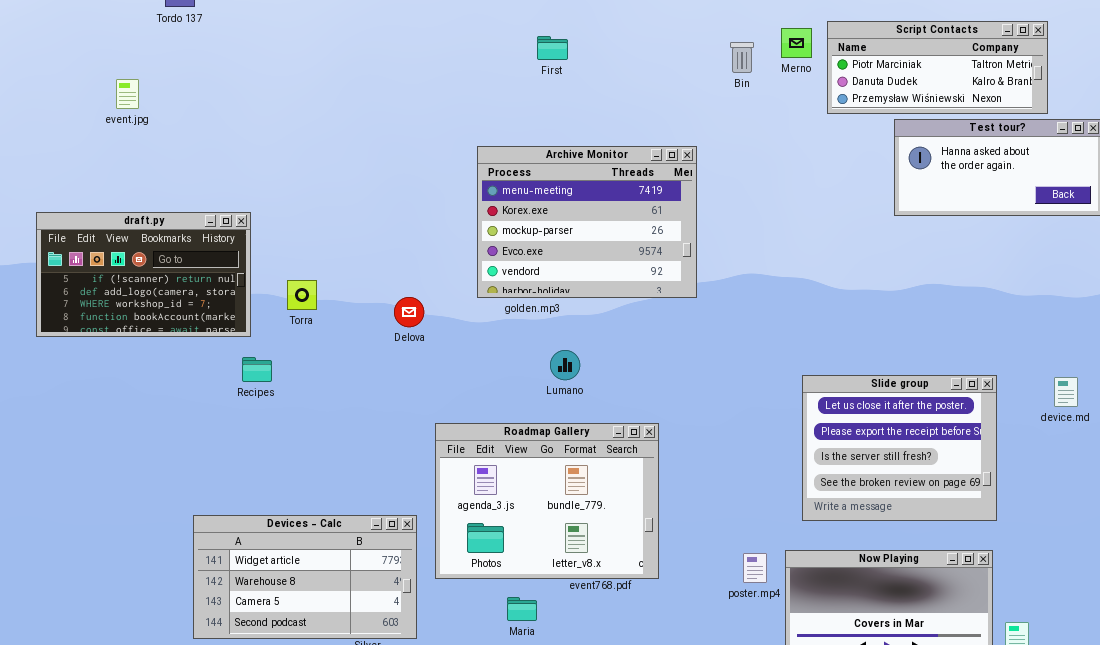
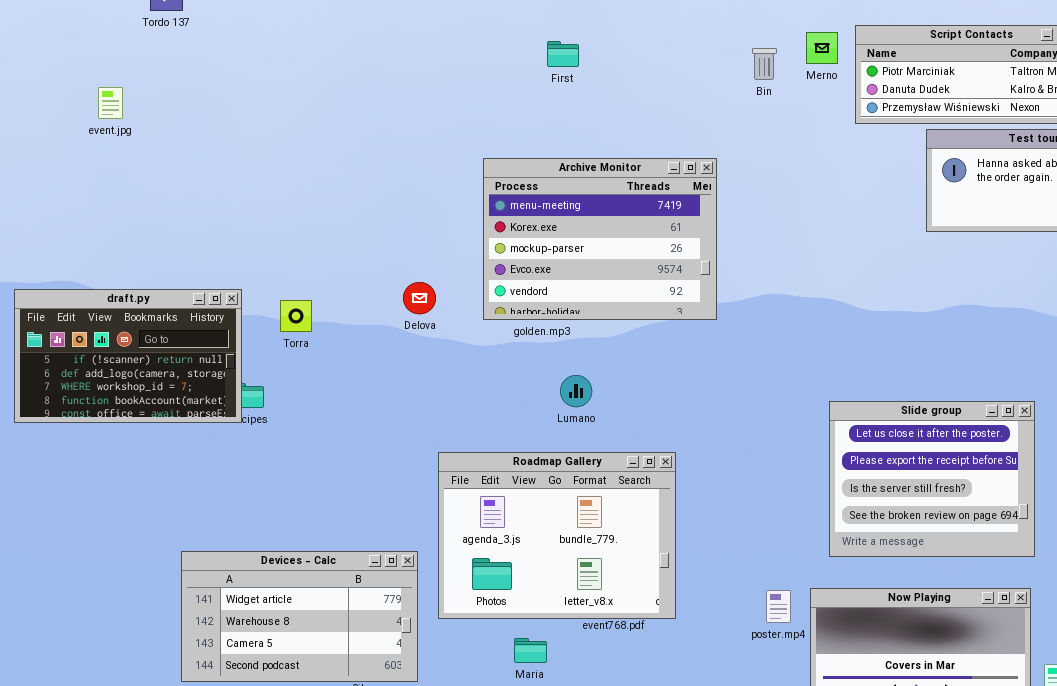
draft.py: [36,212,251,337] -> [14,289,242,423], moved
Delova: [394,297,424,327] -> [403,282,436,314], moved

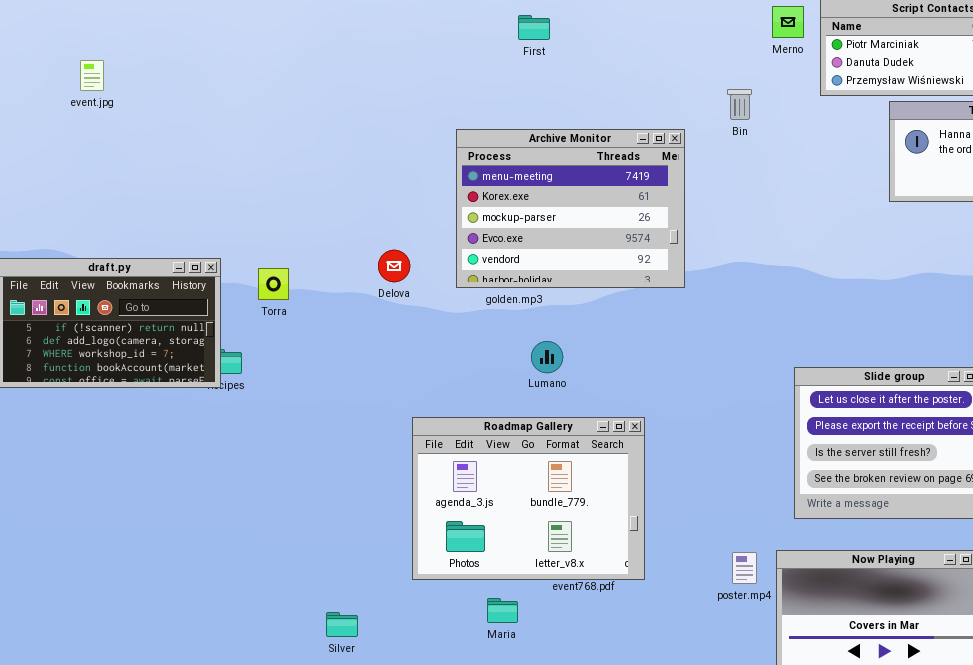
Bin: [752,48,777,80] -> [727,89,752,120], moved
Devices - Calc: [181,551,418,682] -> none, closed

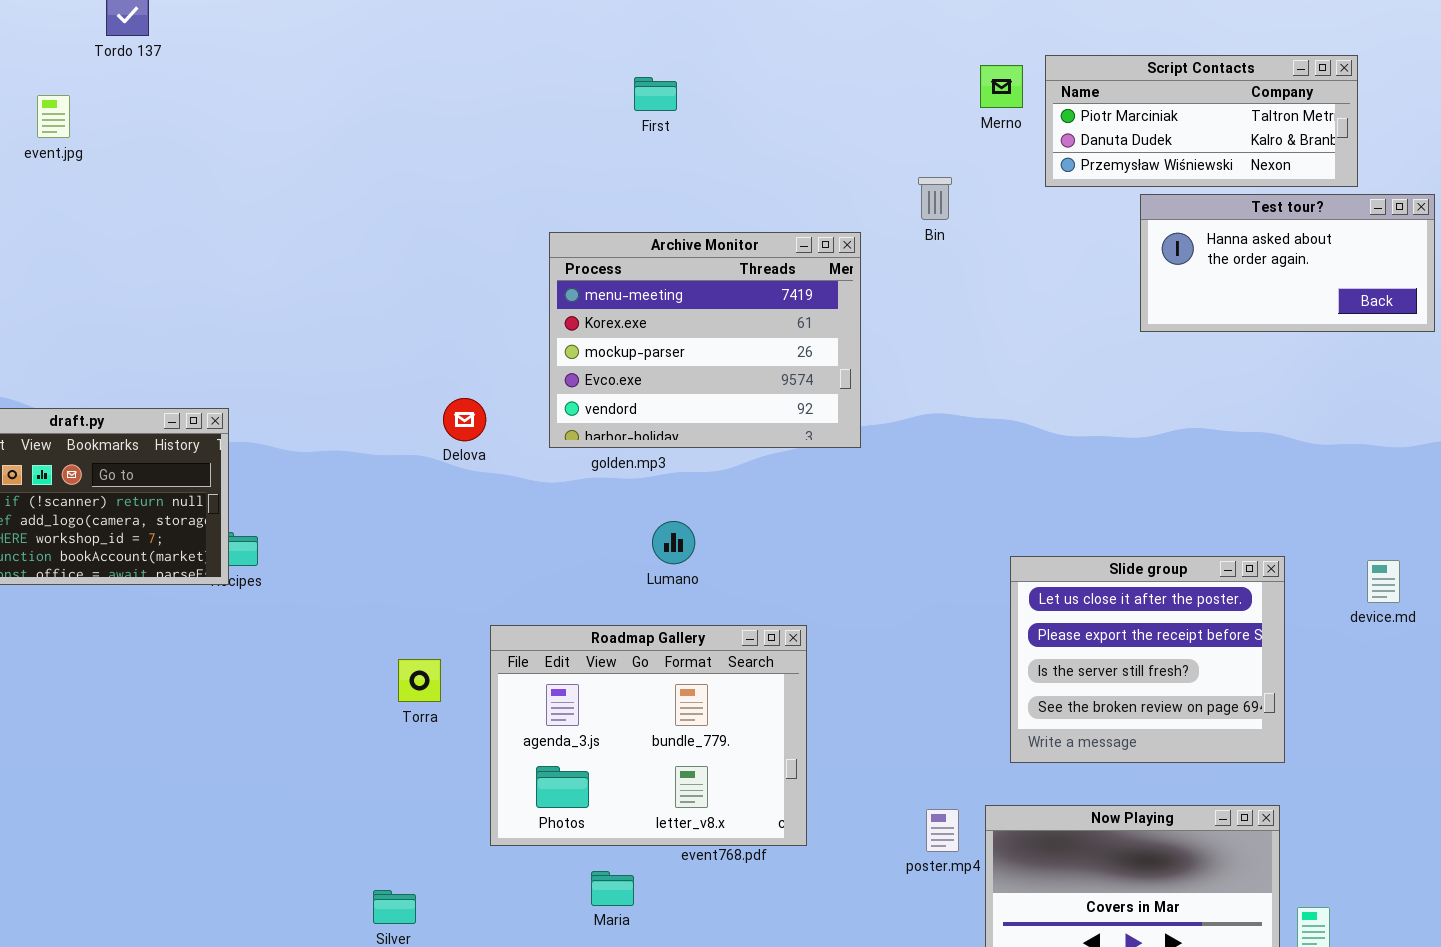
event.jpg: [80,60,104,91] -> [37,95,70,138], moved
Torra: [258,268,289,300] -> [398,659,441,702], moved

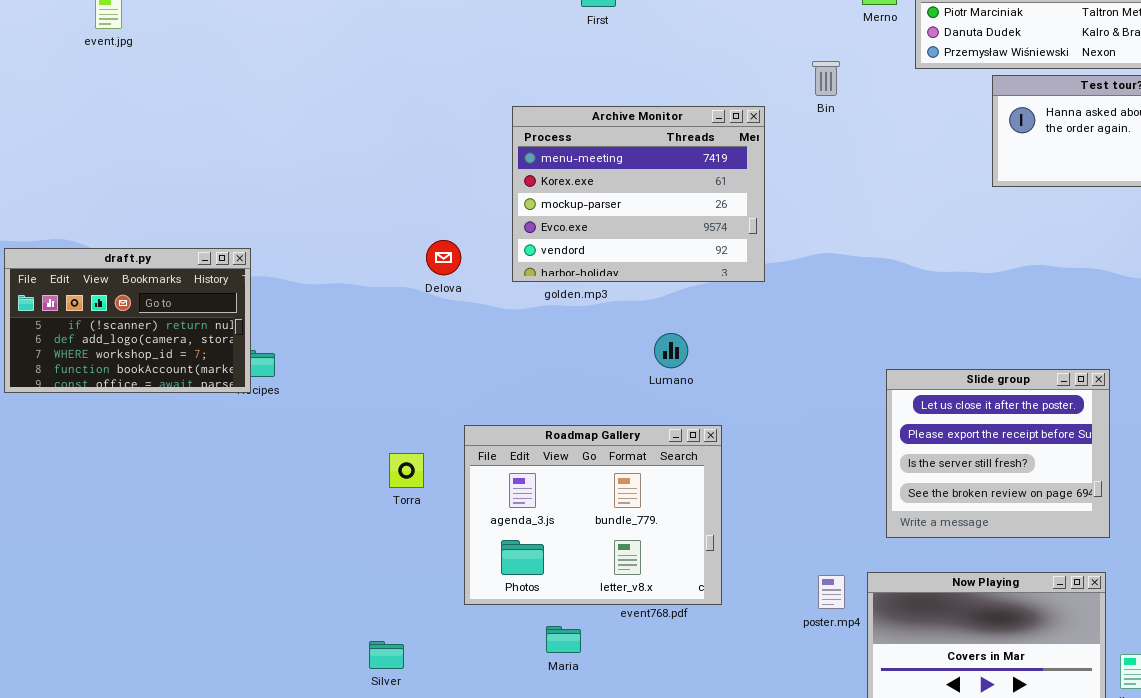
Lumano: [652,521,695,564] -> [654,333,688,368], moved

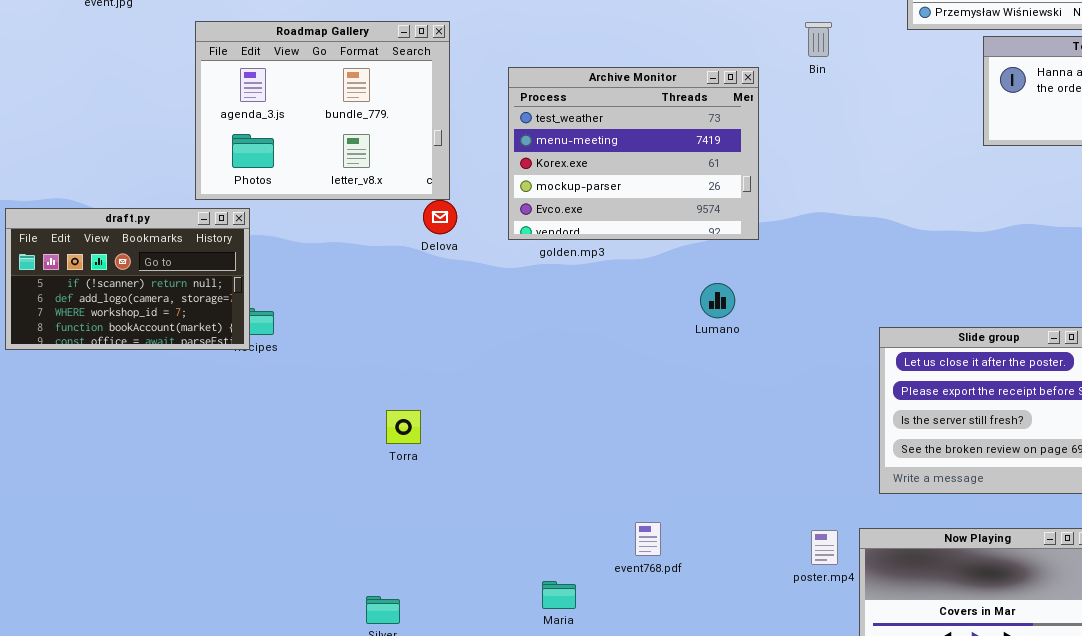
Archive Monitor: [512,106,765,282] -> [508,67,759,240], scrolled up 1 row
Lumano: [654,333,688,368] -> [700,283,735,318], moved
Roadmap Gallery: [464,425,722,605] -> [195,21,450,200], moved

